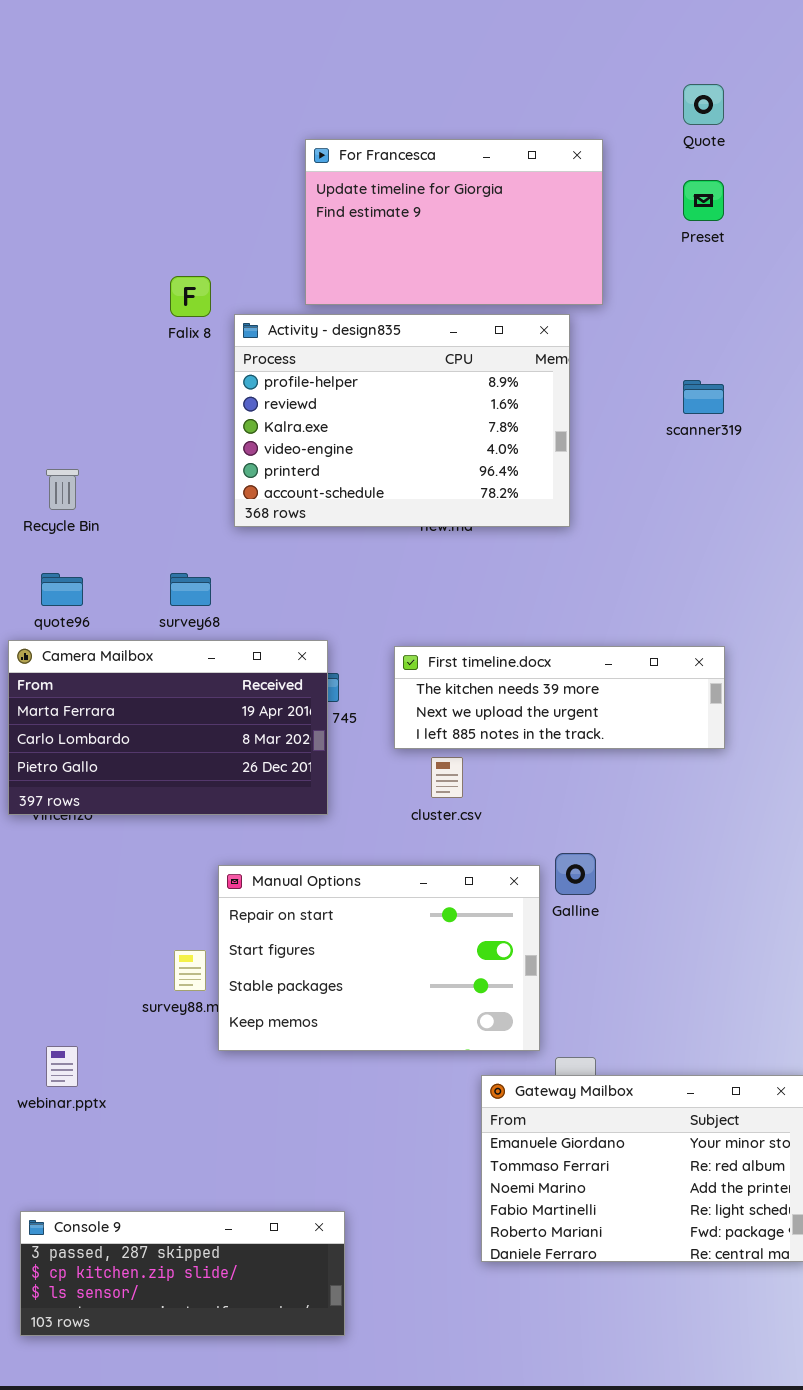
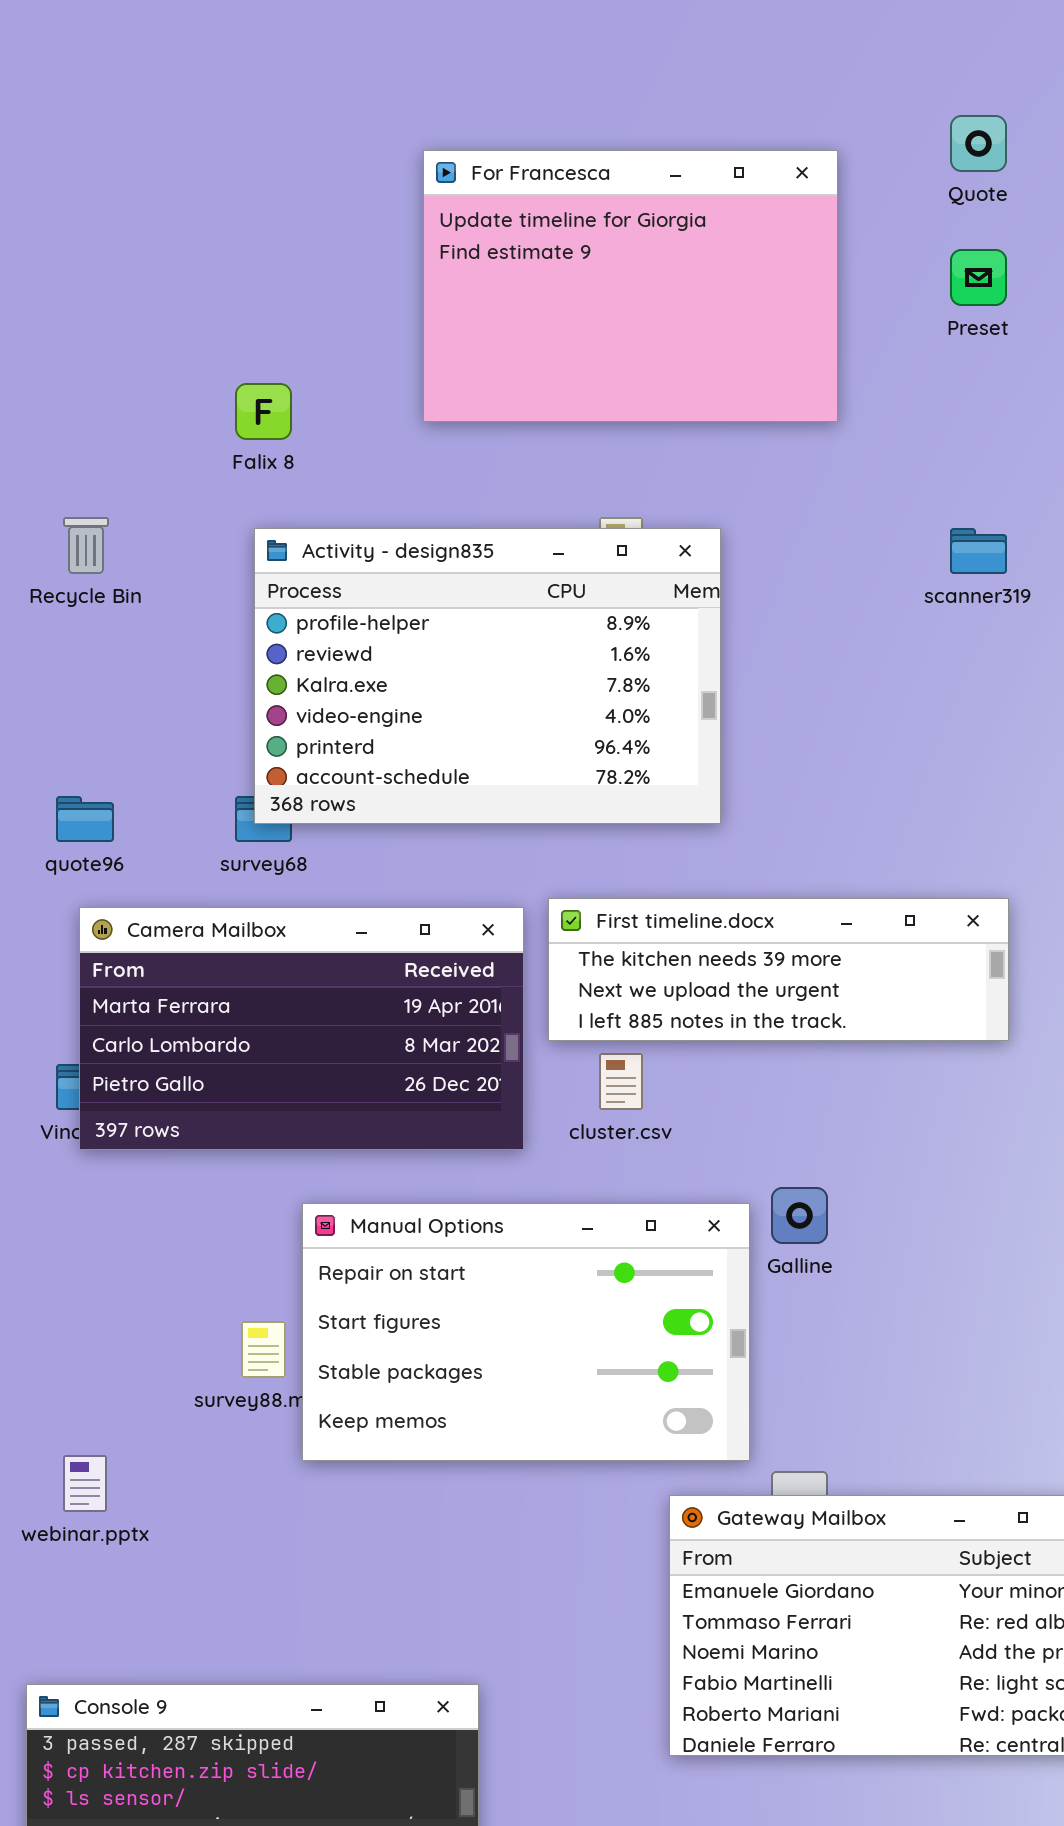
For Francesca: [305,139,603,305] -> [423,150,838,422], resized
Activity - design835: [234,314,570,527] -> [254,528,721,824], moved
Recycle Bin: [46,469,79,510] -> [63,517,109,574], moved
Camera Mailbox: [8,640,328,815] -> [79,907,524,1150], moved

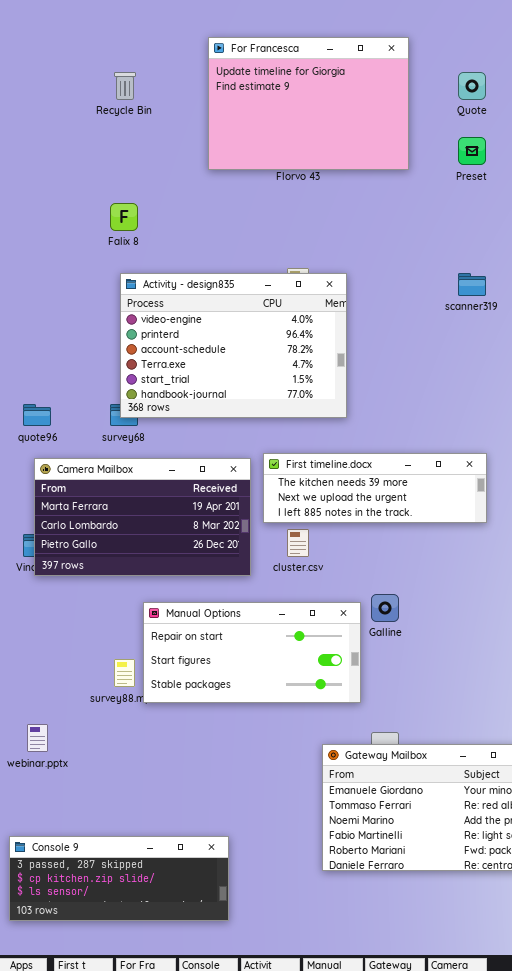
For Francesca: [423,150,838,422] -> [208,37,409,170], moved
Recycle Bin: [63,517,109,574] -> [114,72,136,100], moved
Activity - design835: [254,528,721,824] -> [120,273,347,418], scrolled down 3 rows
Manual Options: [302,1203,750,1461] -> [143,602,361,703], resized

